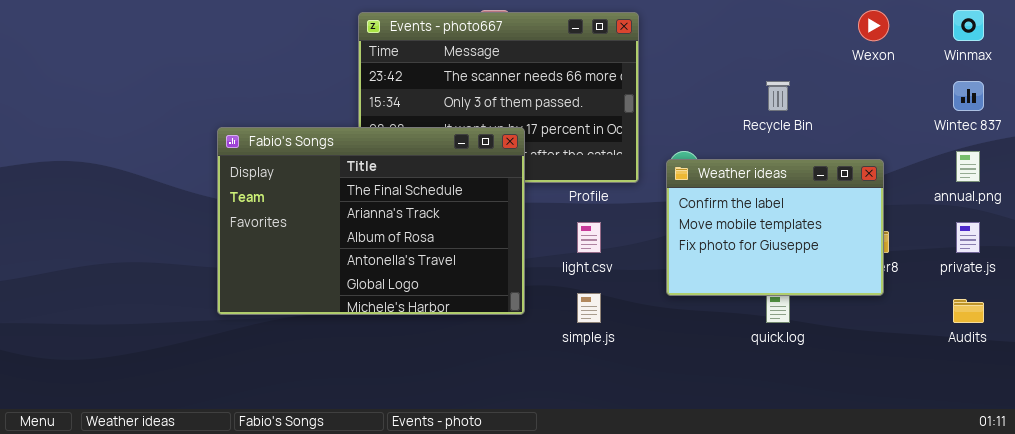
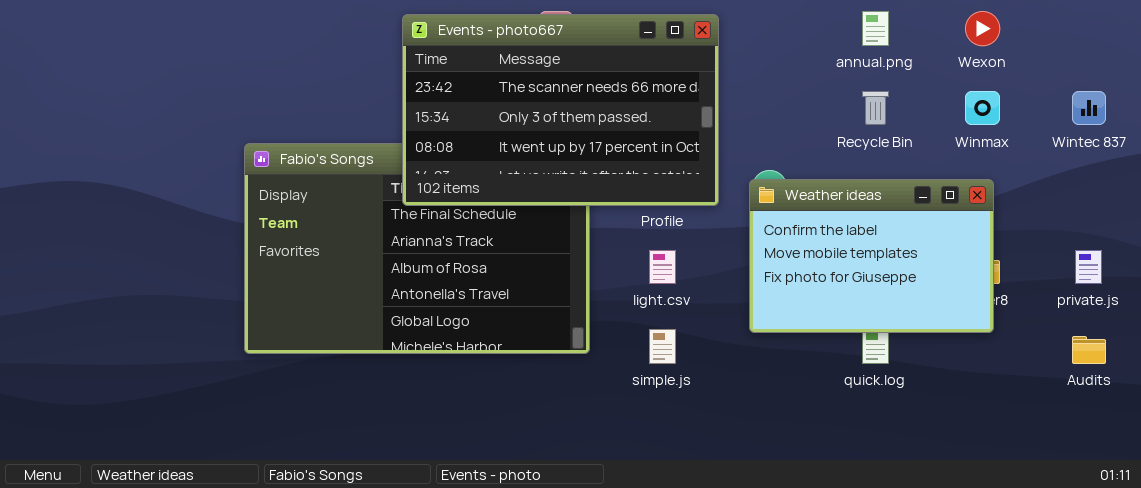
Winmax: [953,10,984,41] -> [965,91,1000,125], moved
Events - photo667: [358,12,639,183] -> [402,14,719,206], raised
annual.png: [956,151,980,182] -> [862,11,889,46], moved

